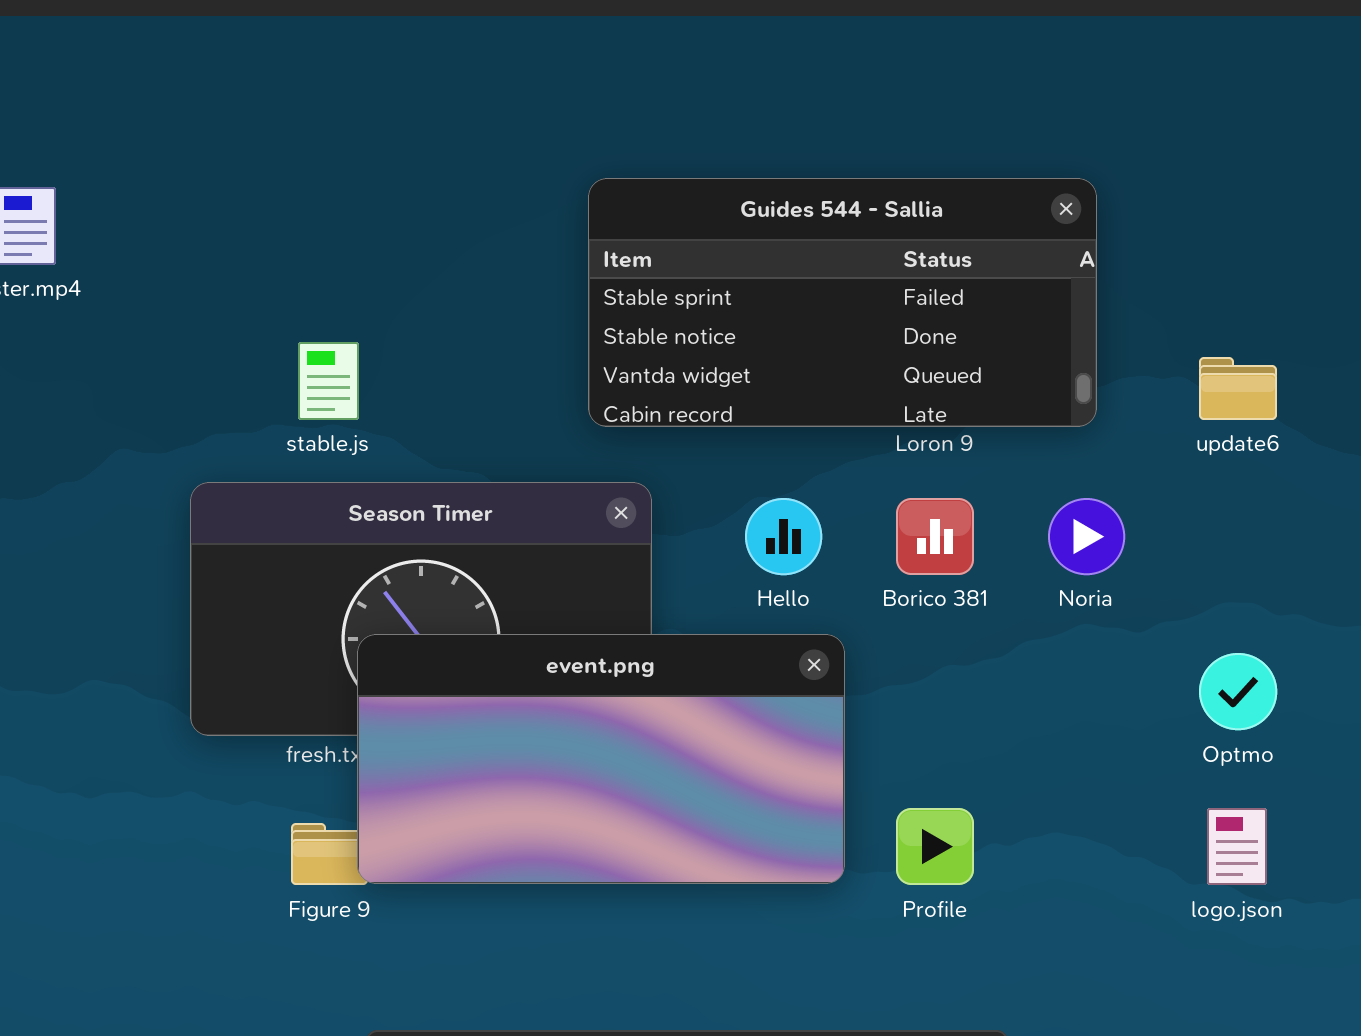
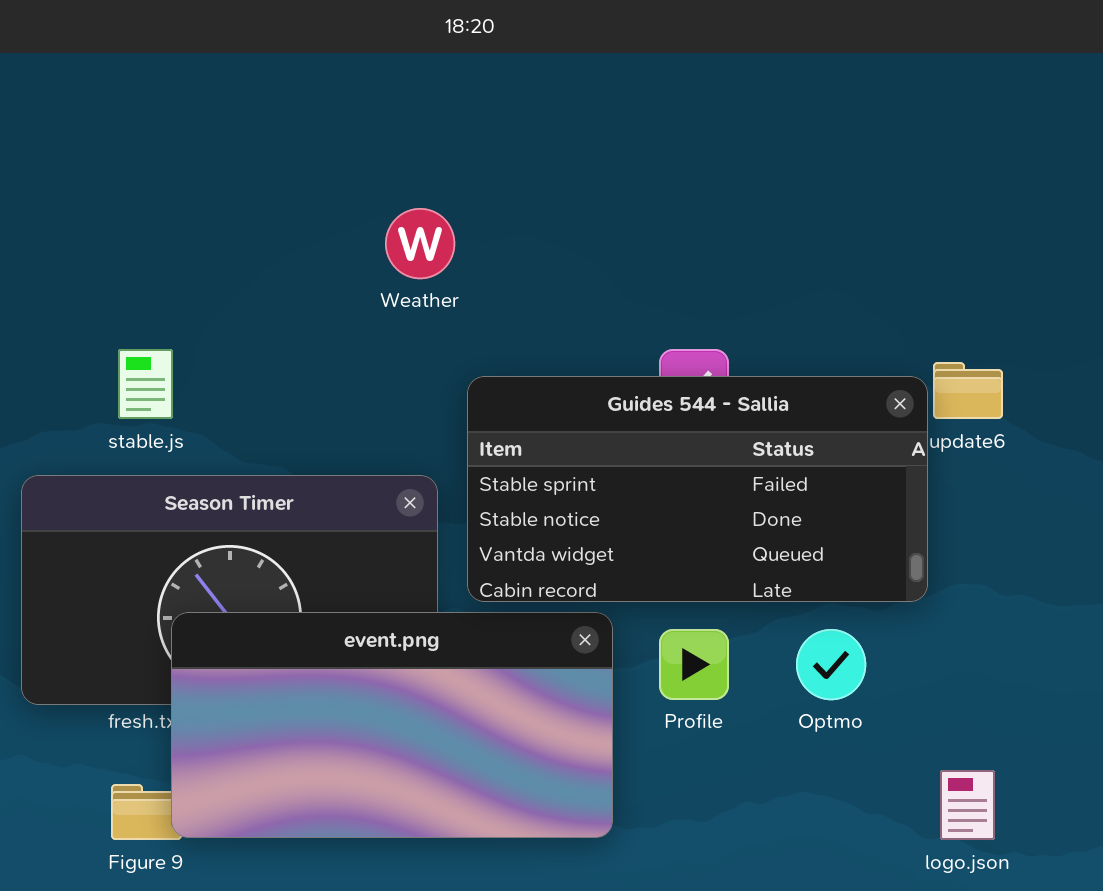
Guides 544 - Sallia: [588,178,1097,427] -> [467,376,928,602], moved
Optmo: [1199,653,1277,730] -> [796,629,866,700], moved
Profile: [896,808,974,885] -> [659,629,729,700], moved

